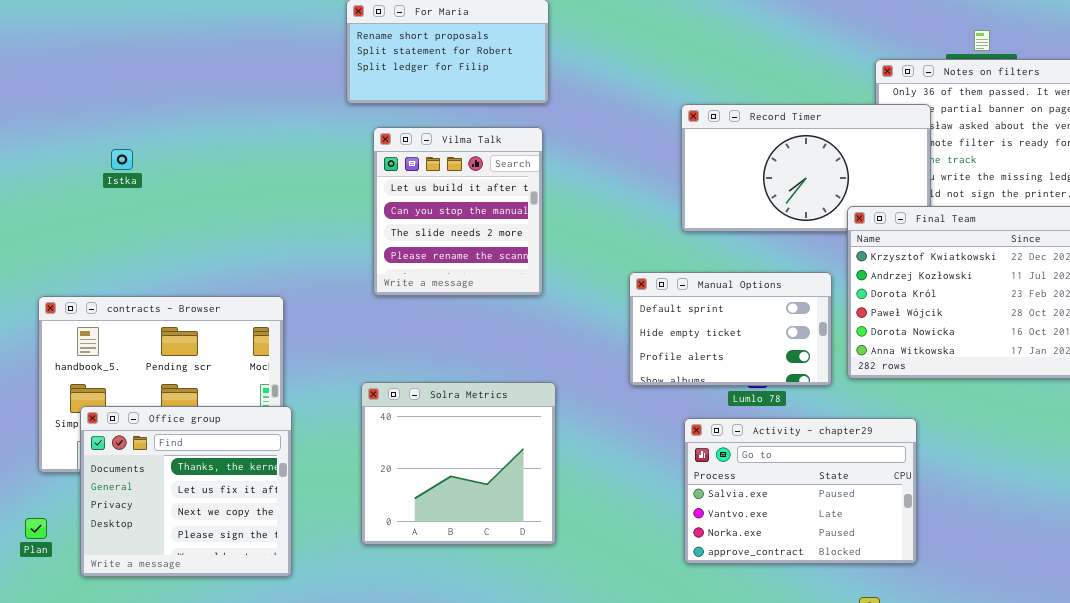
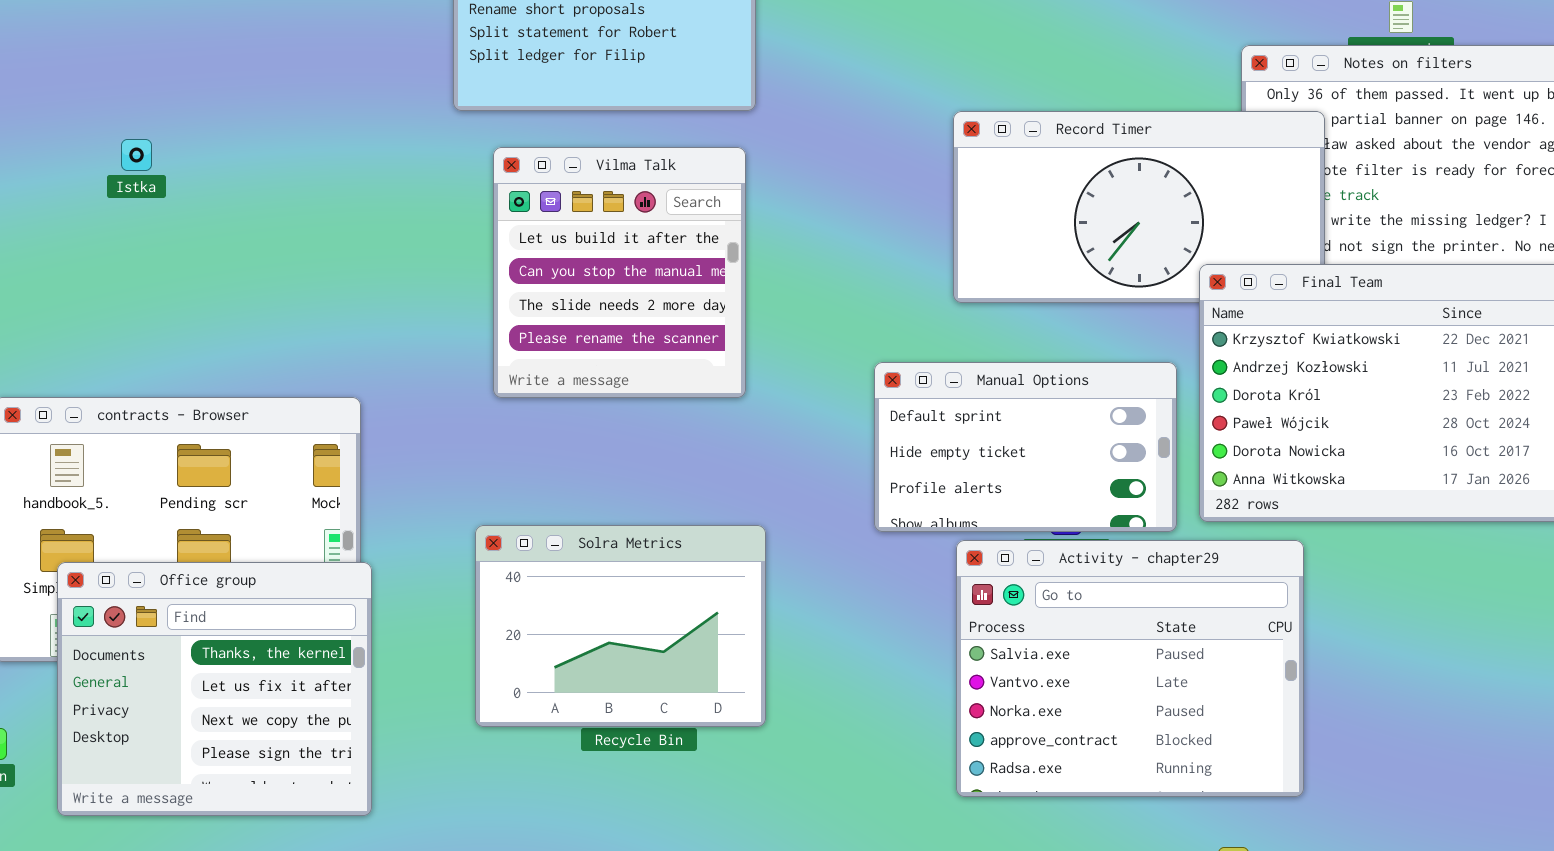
Istka: [111,149,133,170] -> [121,139,152,171], moved
Solra Metrics: [361,382,556,545] -> [475,525,766,727], resized
Activity - chapter29: [684,418,917,564] -> [956,540,1304,797], resized

